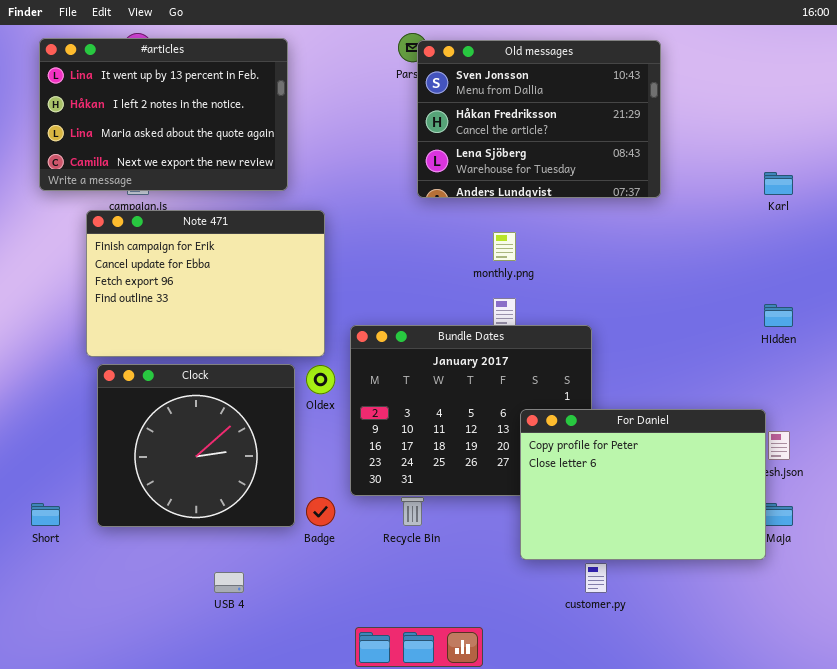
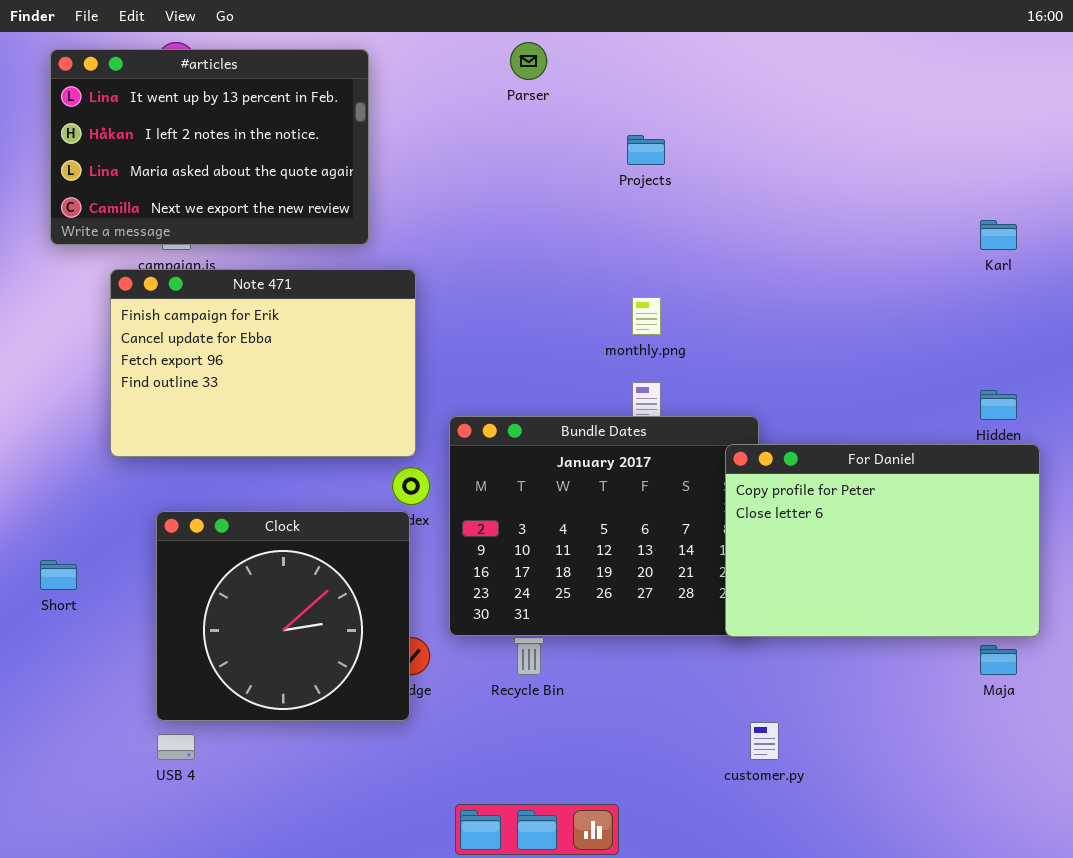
Old messages: [417,40,661,198] -> none, closed
Clock: [97,364,295,527] -> [156,511,410,721], moved
For Daniel: [520,409,766,560] -> [725,444,1040,637], moved
Short: [31,503,60,526] -> [40,560,77,590], moved
USB 4: [214,572,244,593] -> [157,734,195,760], moved

